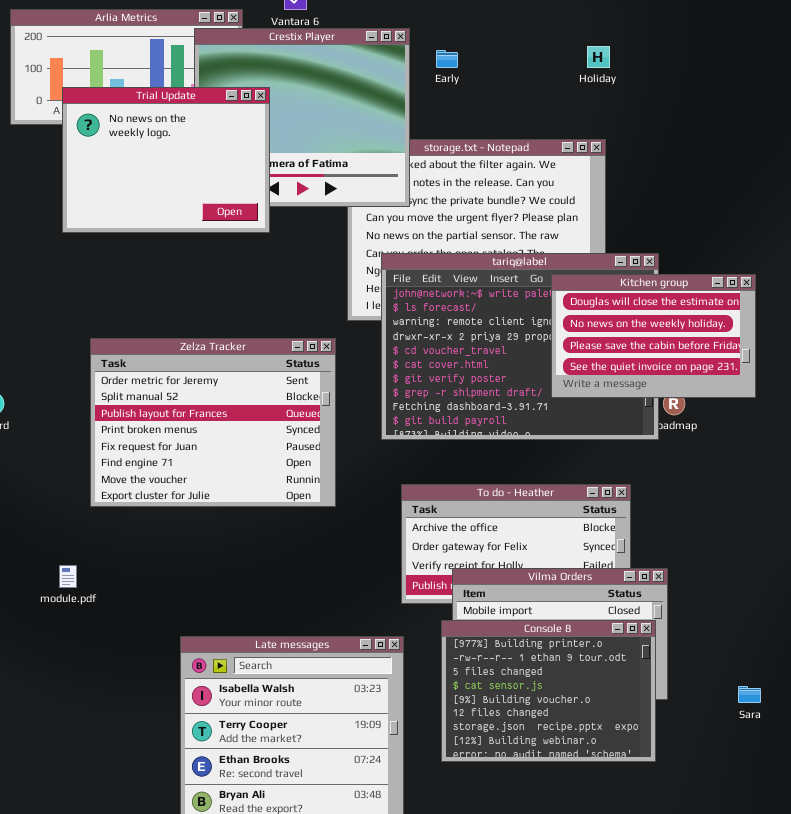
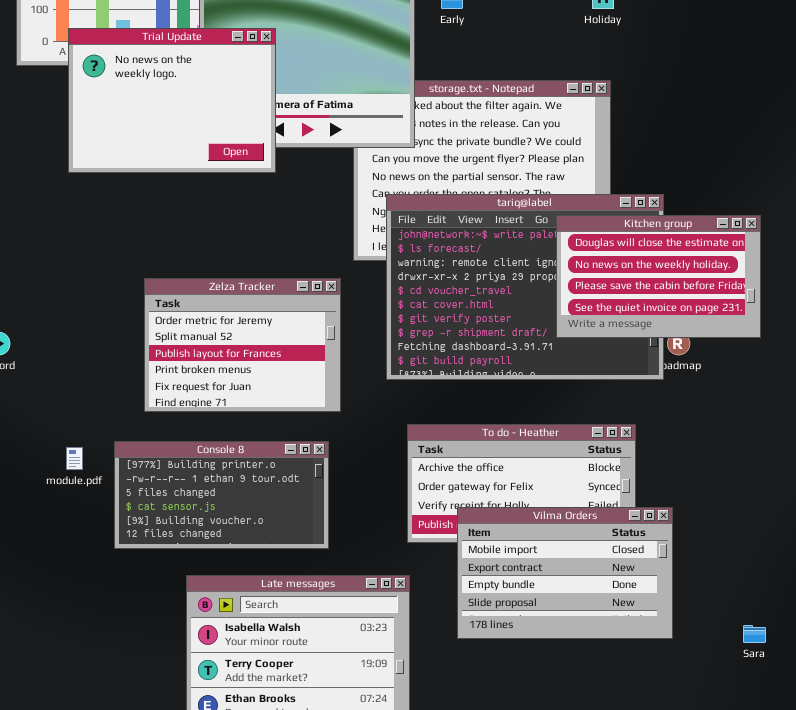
Zelza Tracker: [90,338,336,507] -> [144,278,341,412], resized
module.pdf: [59,565,77,588] -> [66,447,83,470], moved
Console 8: [441,620,656,762] -> [114,441,329,549], moved, resized

